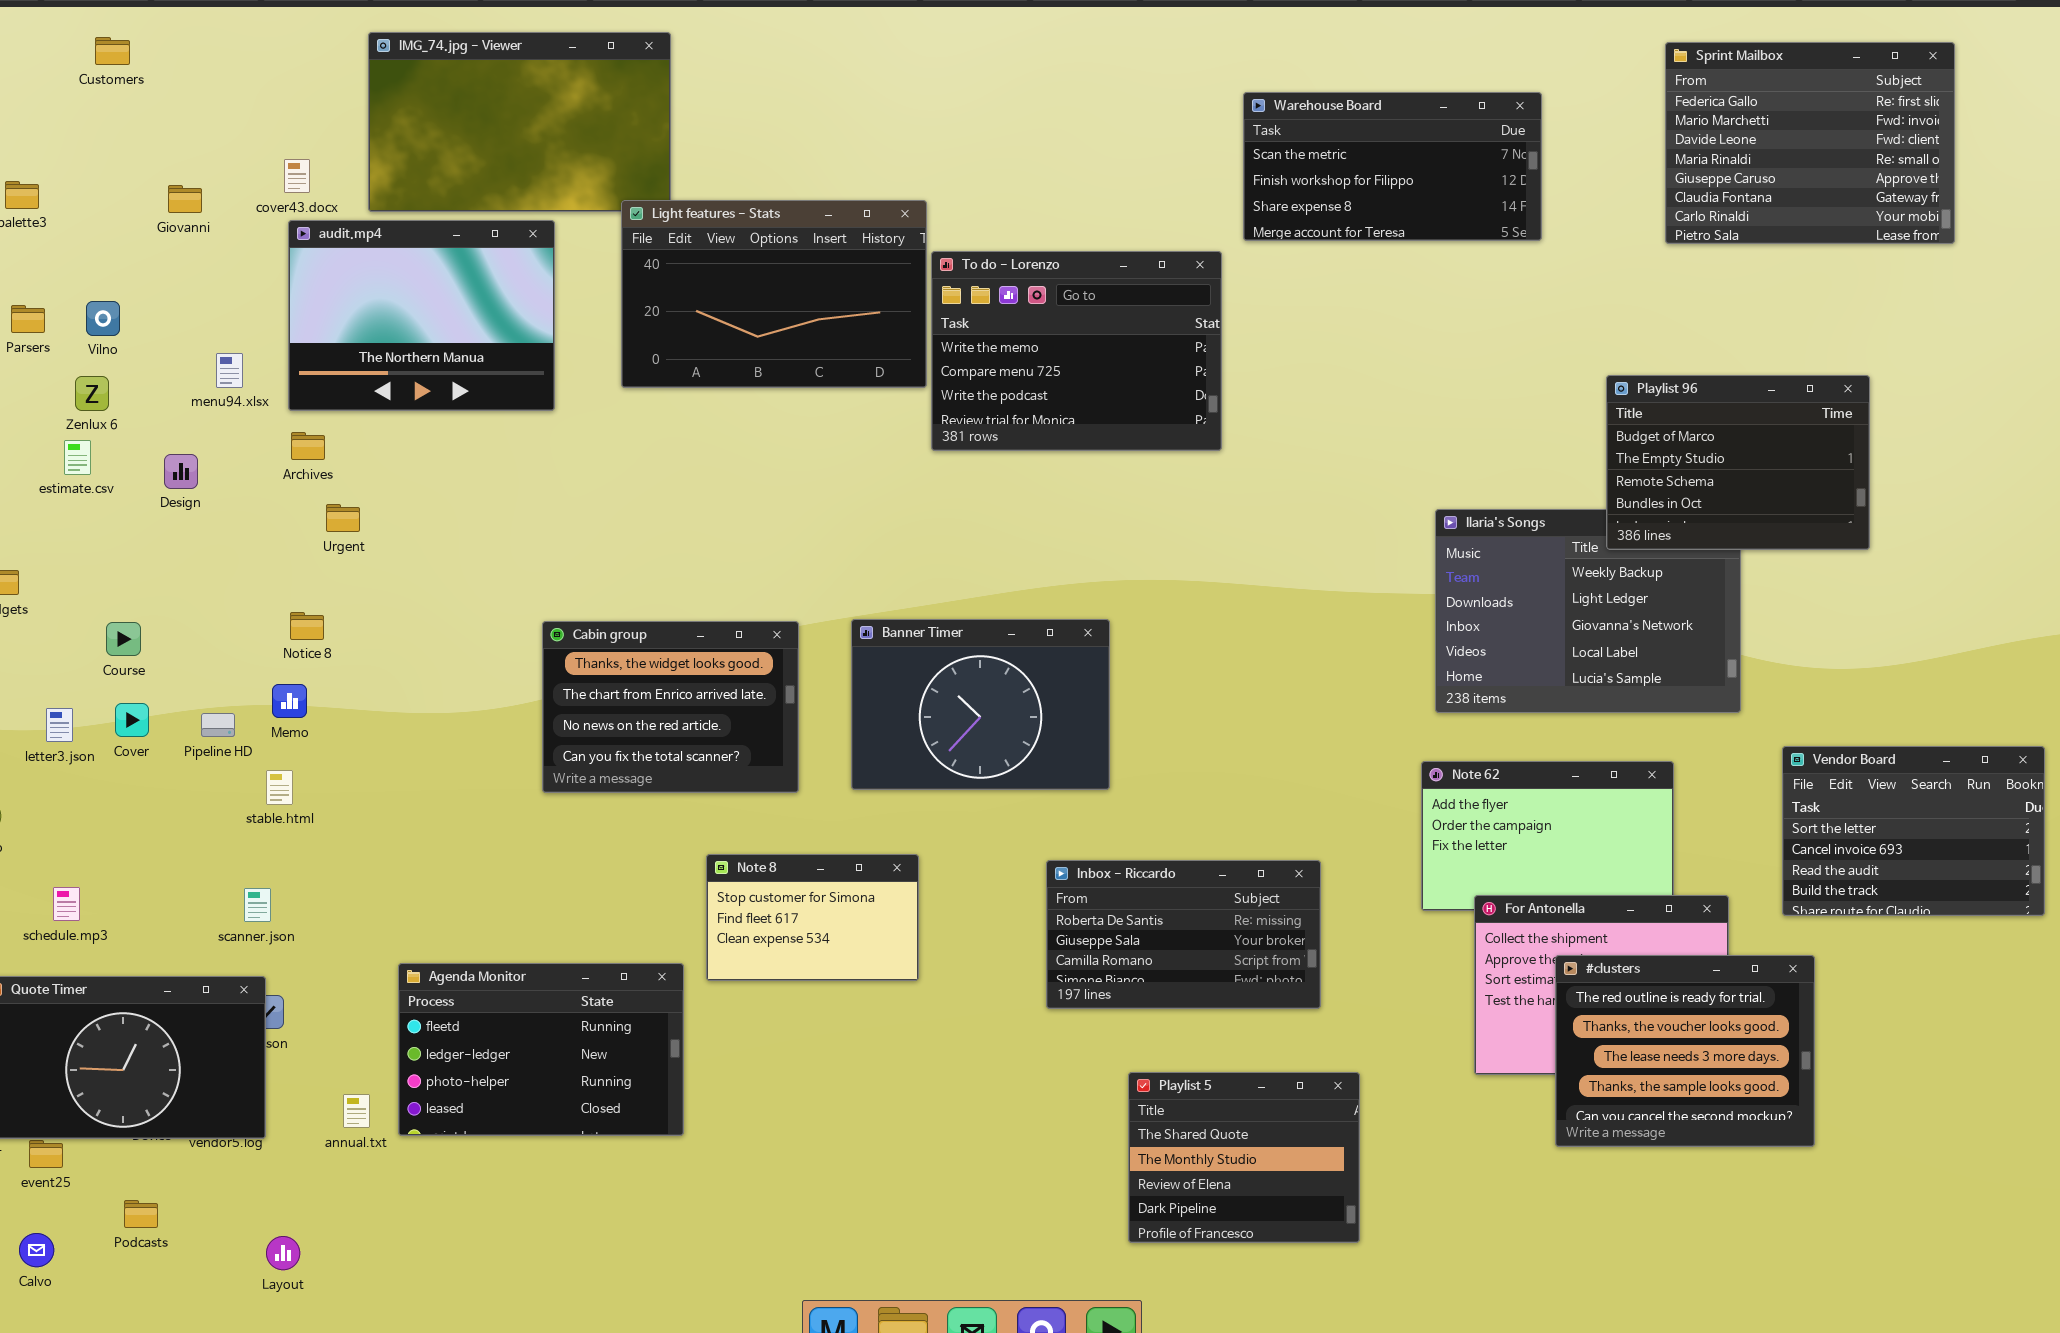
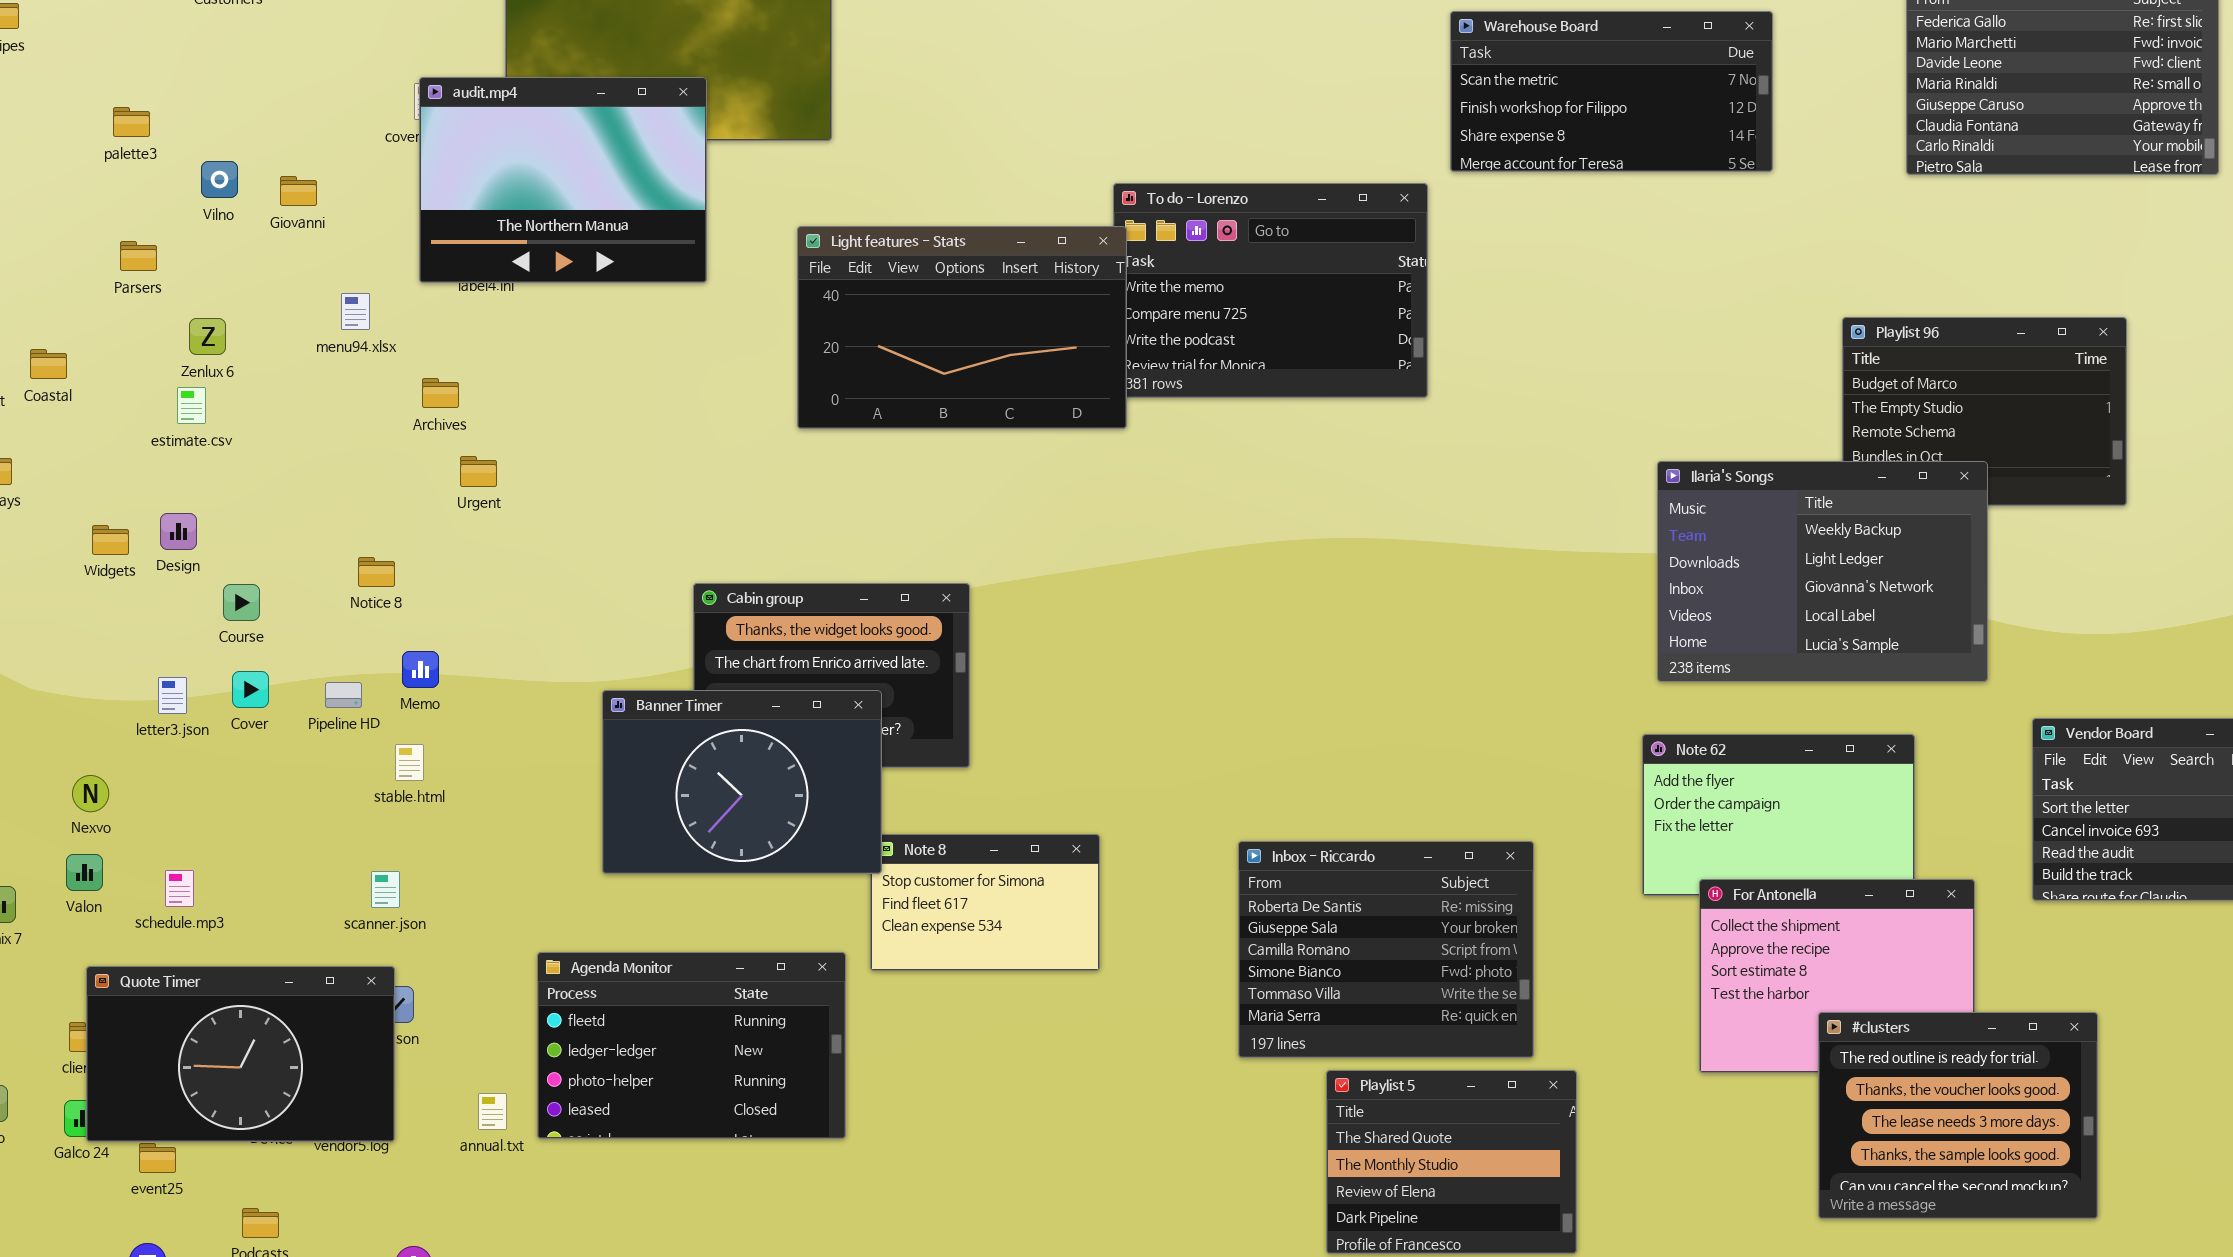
Giovanni: [168,185,202,213] -> [280,176,317,206], moved
Light features - Stats: [621,200,927,388] -> [797,226,1127,429], moved
audit.mp4: [288,220,555,411] -> [419,77,707,283], moved
Vilno: [86,301,120,336] -> [201,161,238,198], moved
Design: [164,454,198,489] -> [160,513,197,550], moved
Ilaria's Songs: [1435,509,1741,713] -> [1657,461,1988,682], raised
Notice 8: [290,612,324,640] -> [358,557,395,587], moved
Banner Timer: [851,619,1110,790] -> [602,690,882,874], moved
Inbox - Riccardo: [1046,860,1321,1009] -> [1238,841,1534,1058], resized
#clusters: [1555,955,1815,1147] -> [1818,1012,2098,1219], moved

